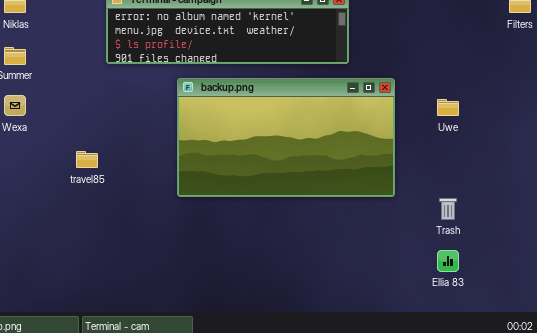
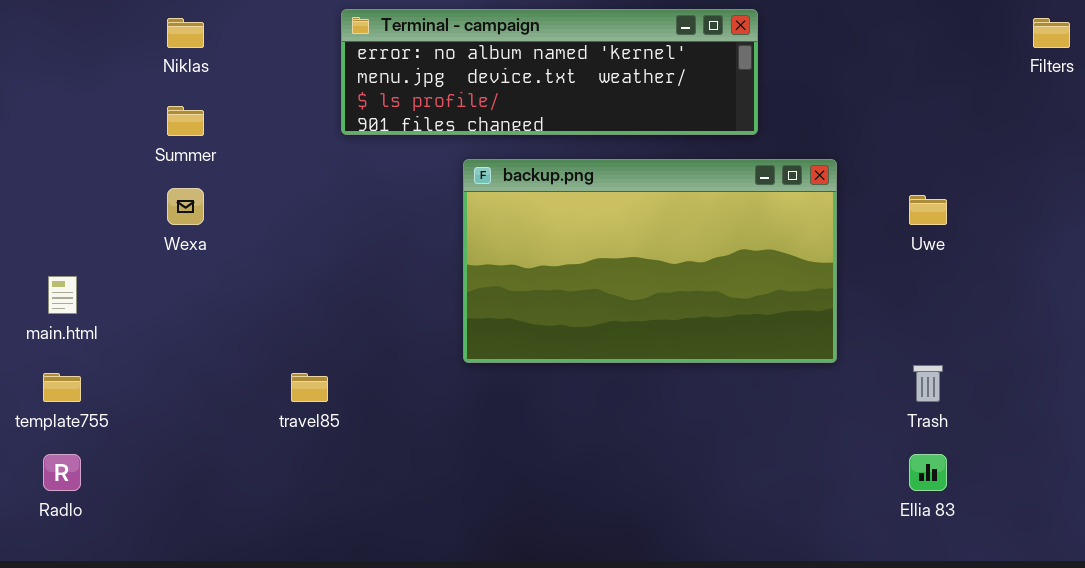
travel85: [76,151,98,168] -> [291,373,328,402], moved

